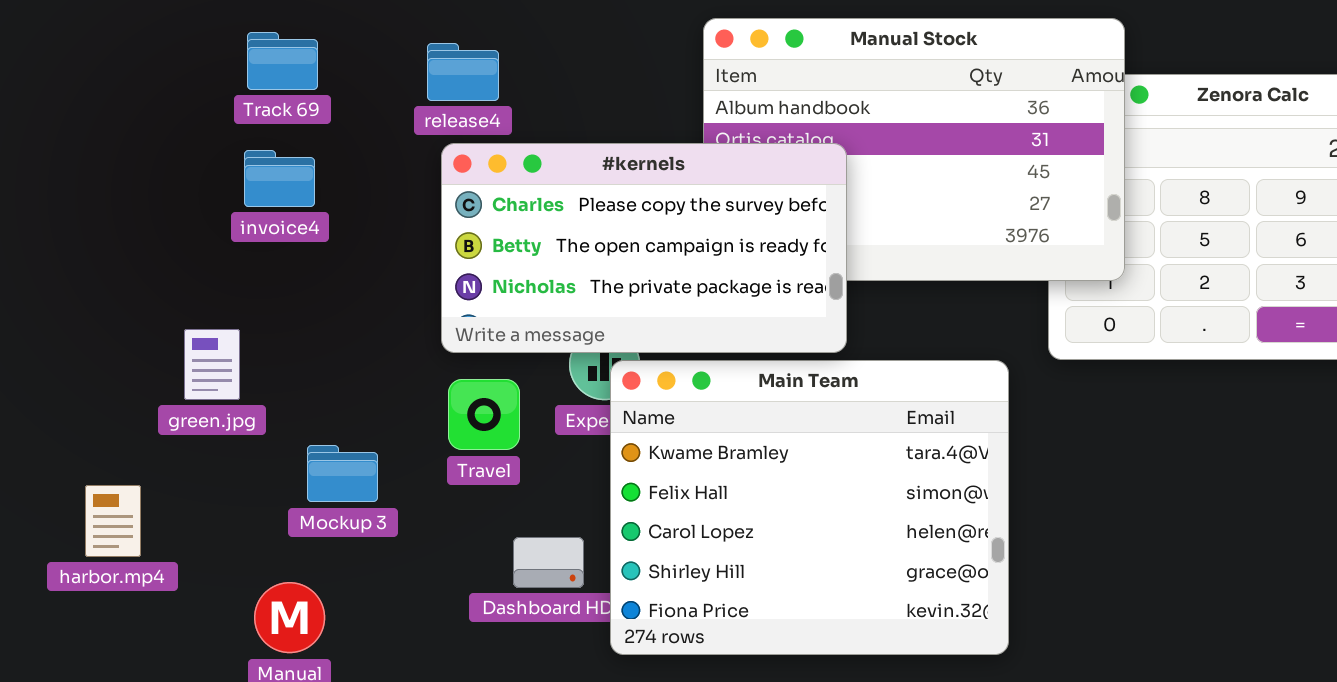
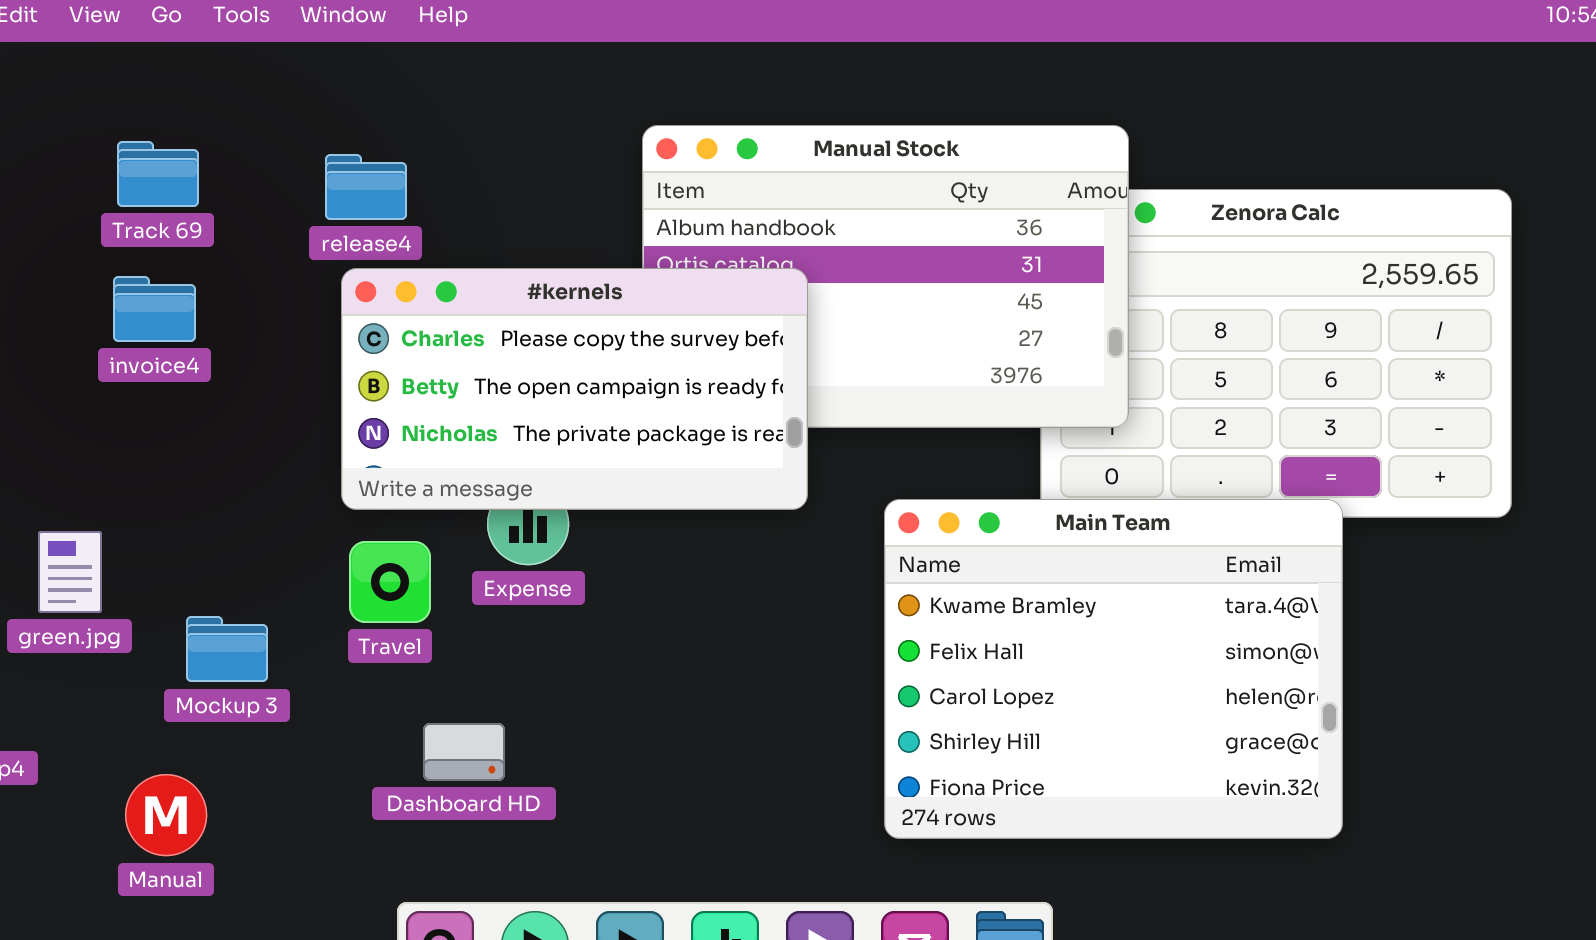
green.jpg: [184,329,240,400] -> [38,531,102,613], moved
Main Team: [610,360,1009,655] -> [884,499,1343,839], moved

